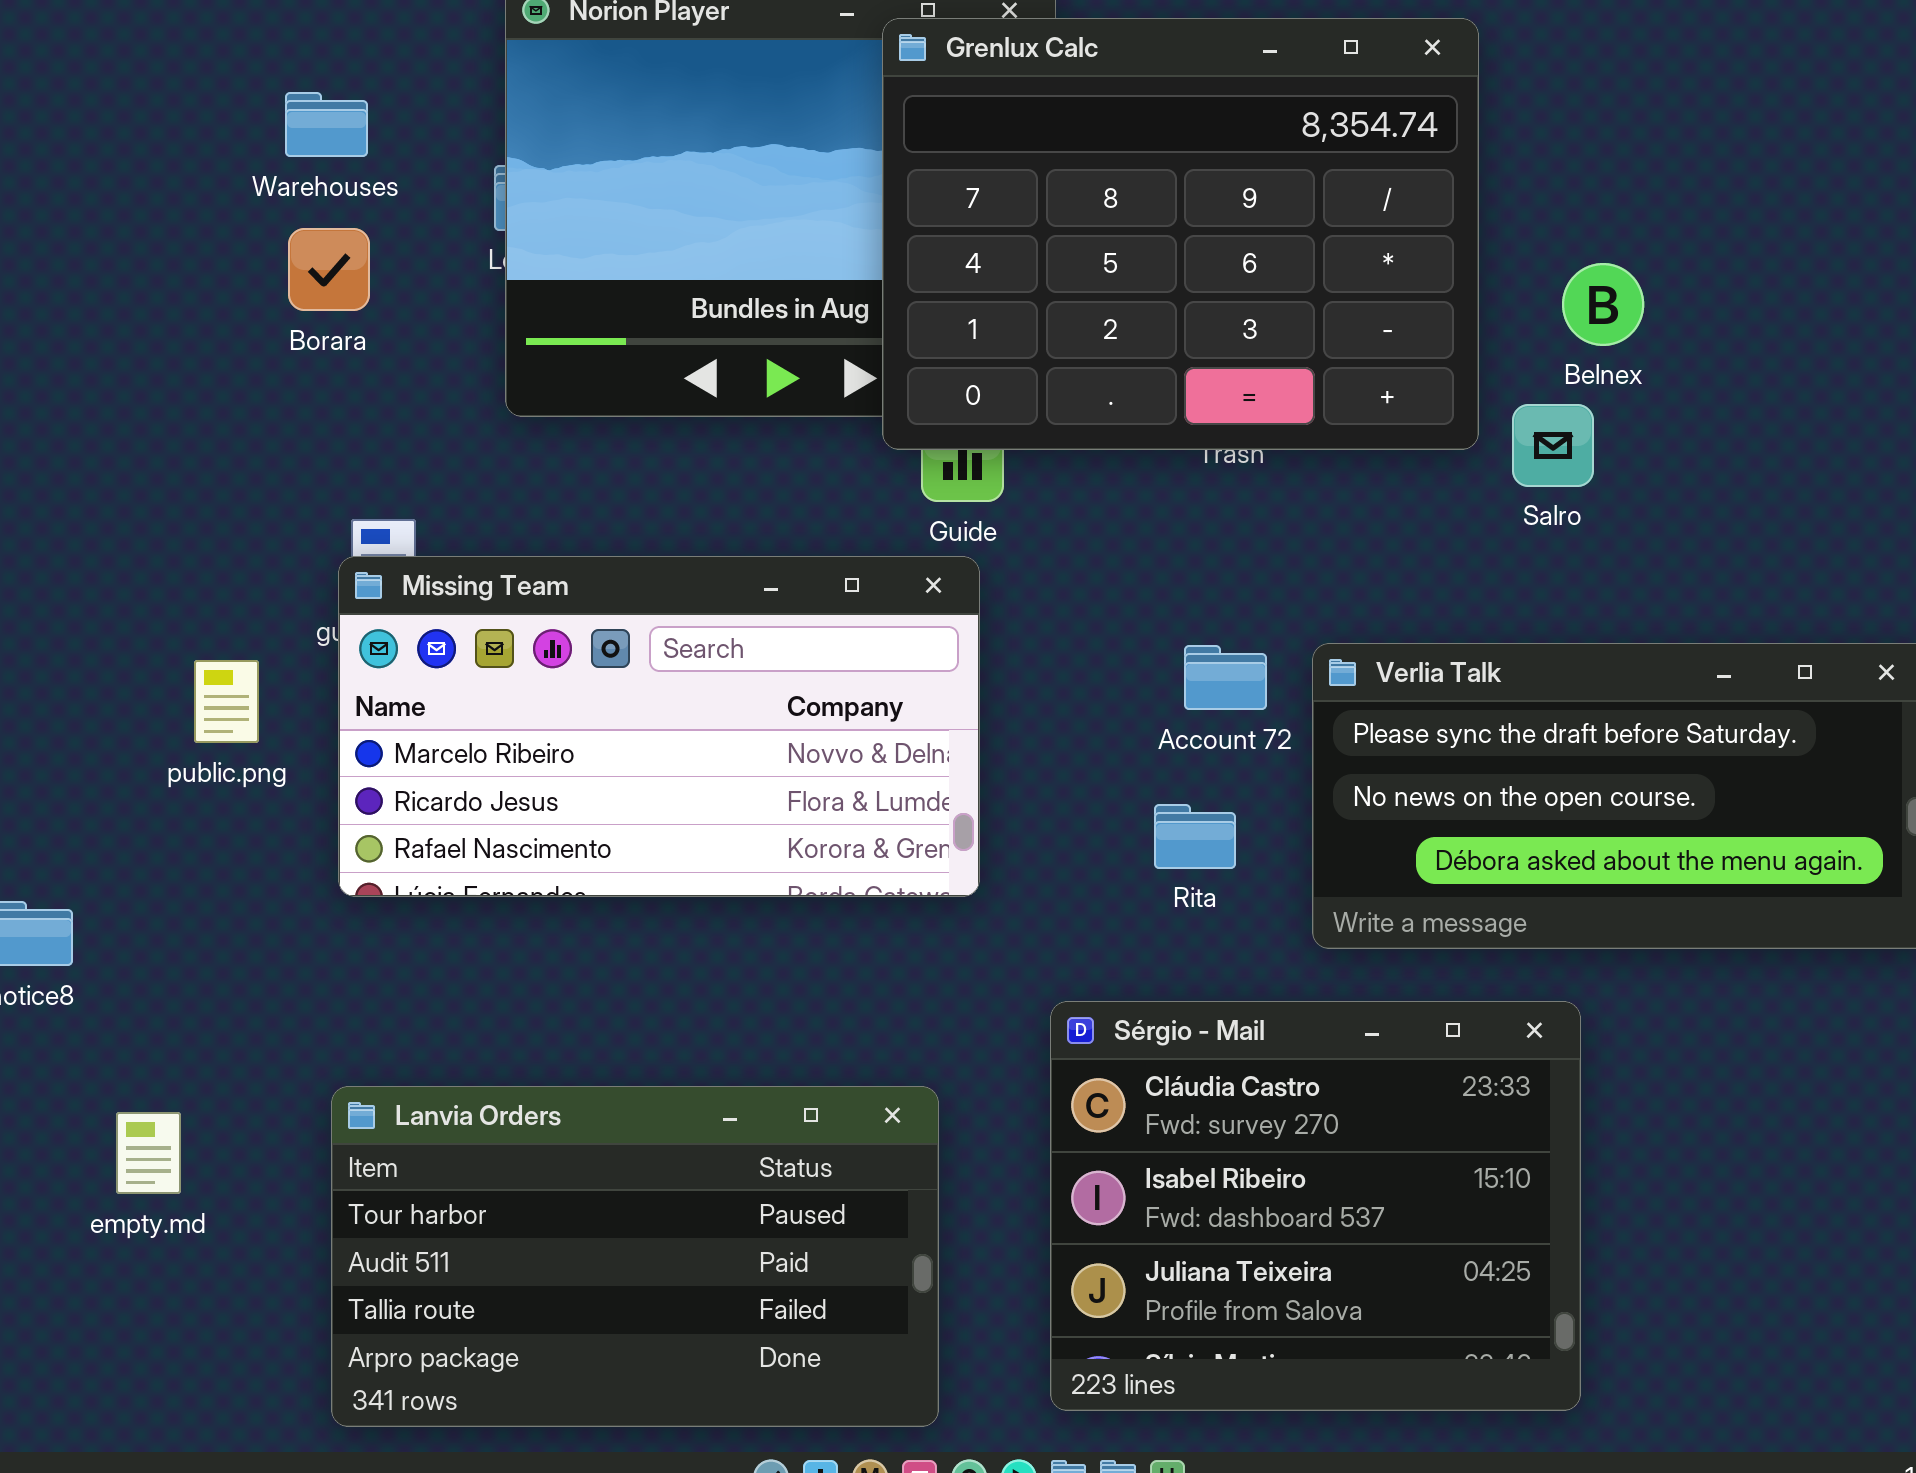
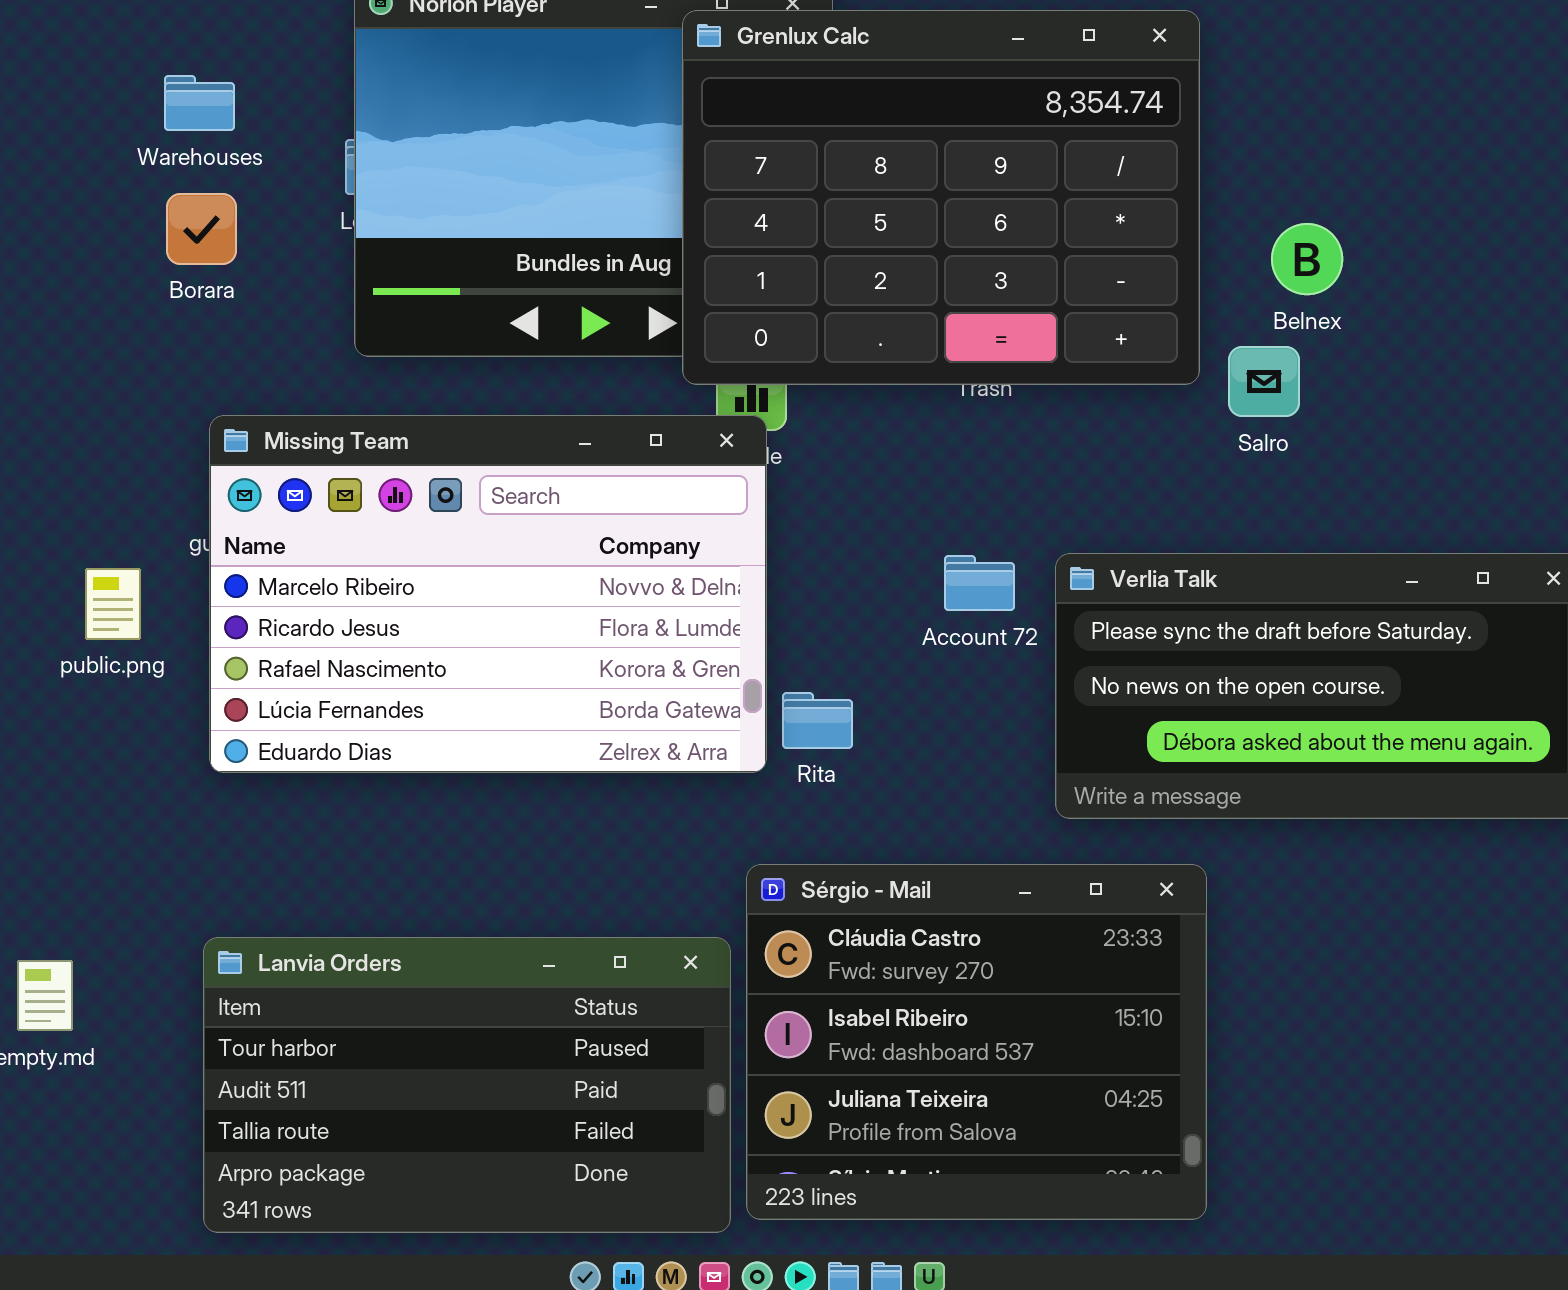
Missing Team: [338,556,980,897] -> [209,415,767,773], resized
Rita: [1154,804,1236,869] -> [782,692,853,749], moved
Sérgio - Mail: [1050,1001,1581,1411] -> [746,864,1207,1220], moved

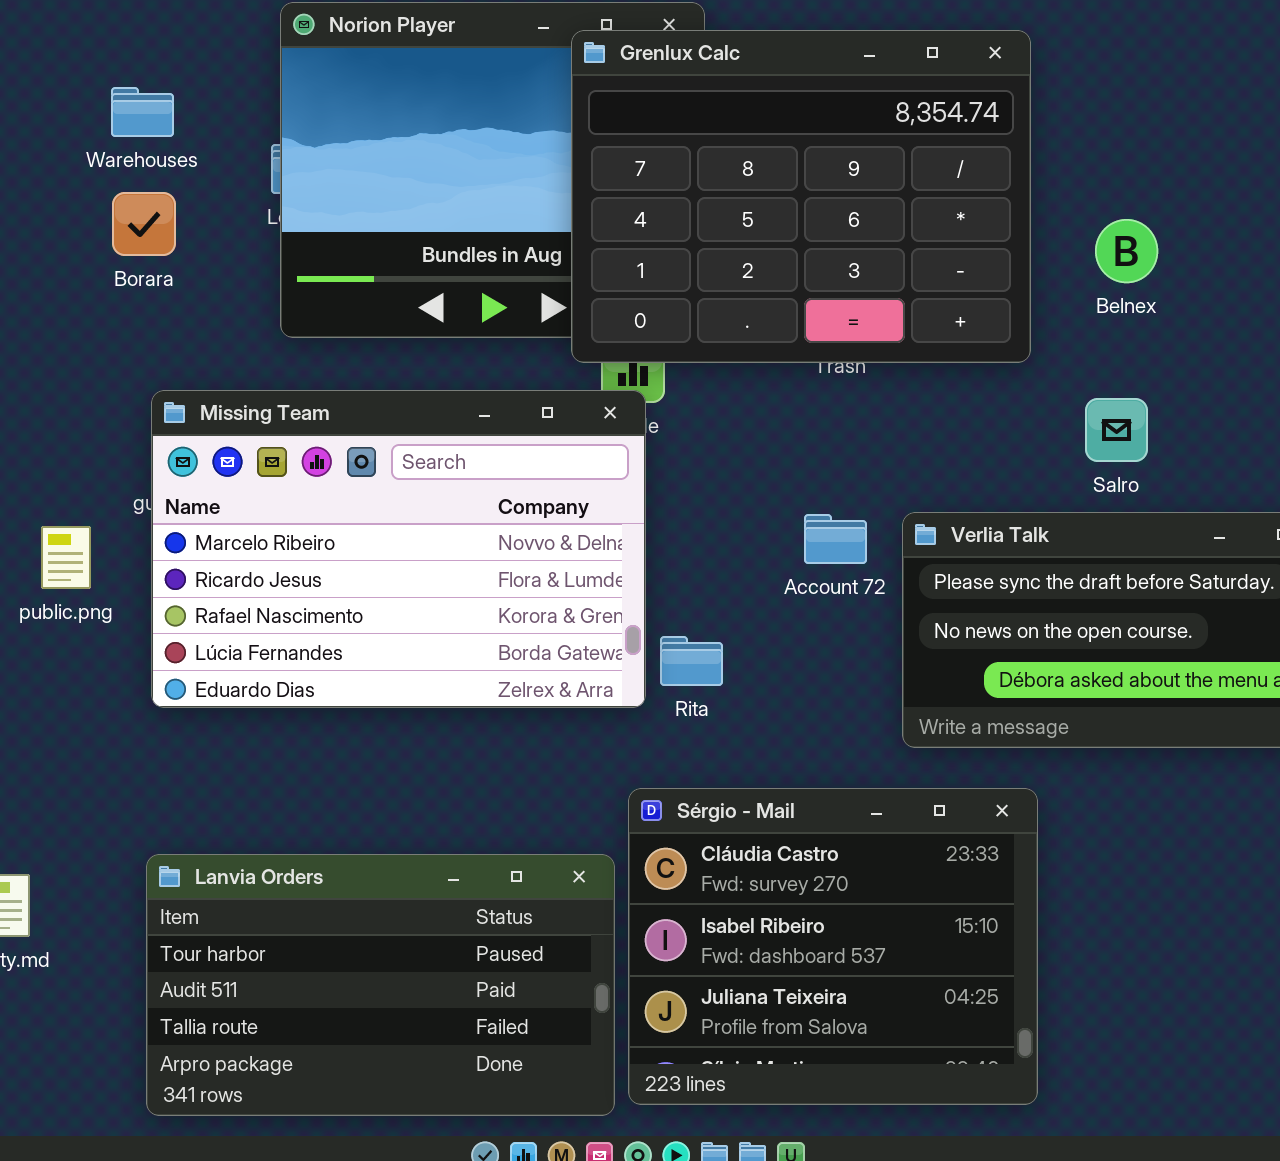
Salro: [1228,346,1300,417] -> [1085,398,1148,462], moved

